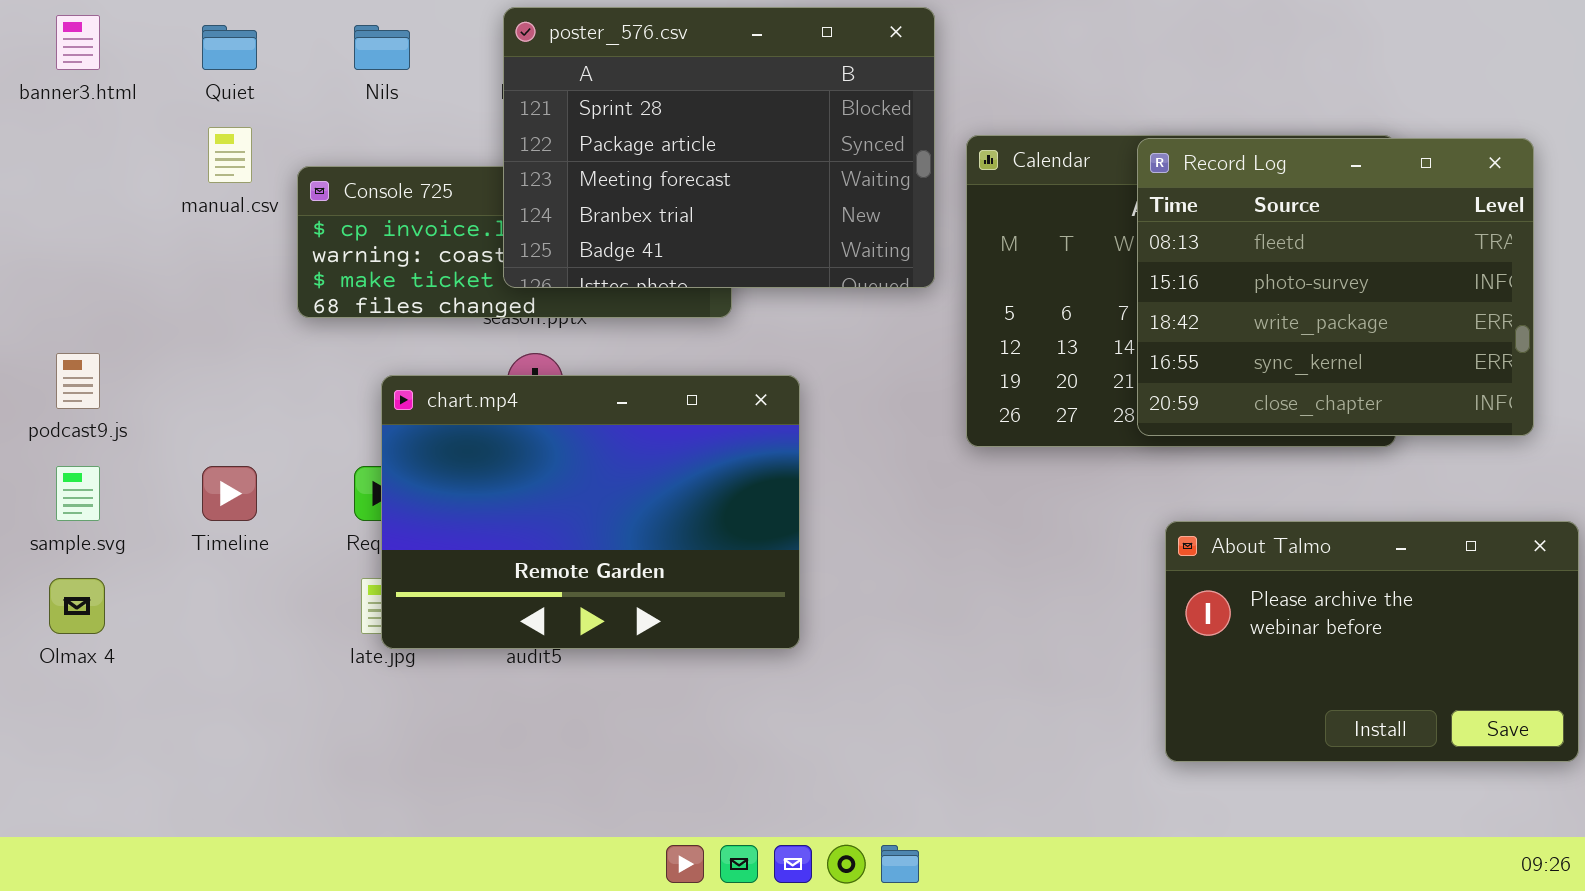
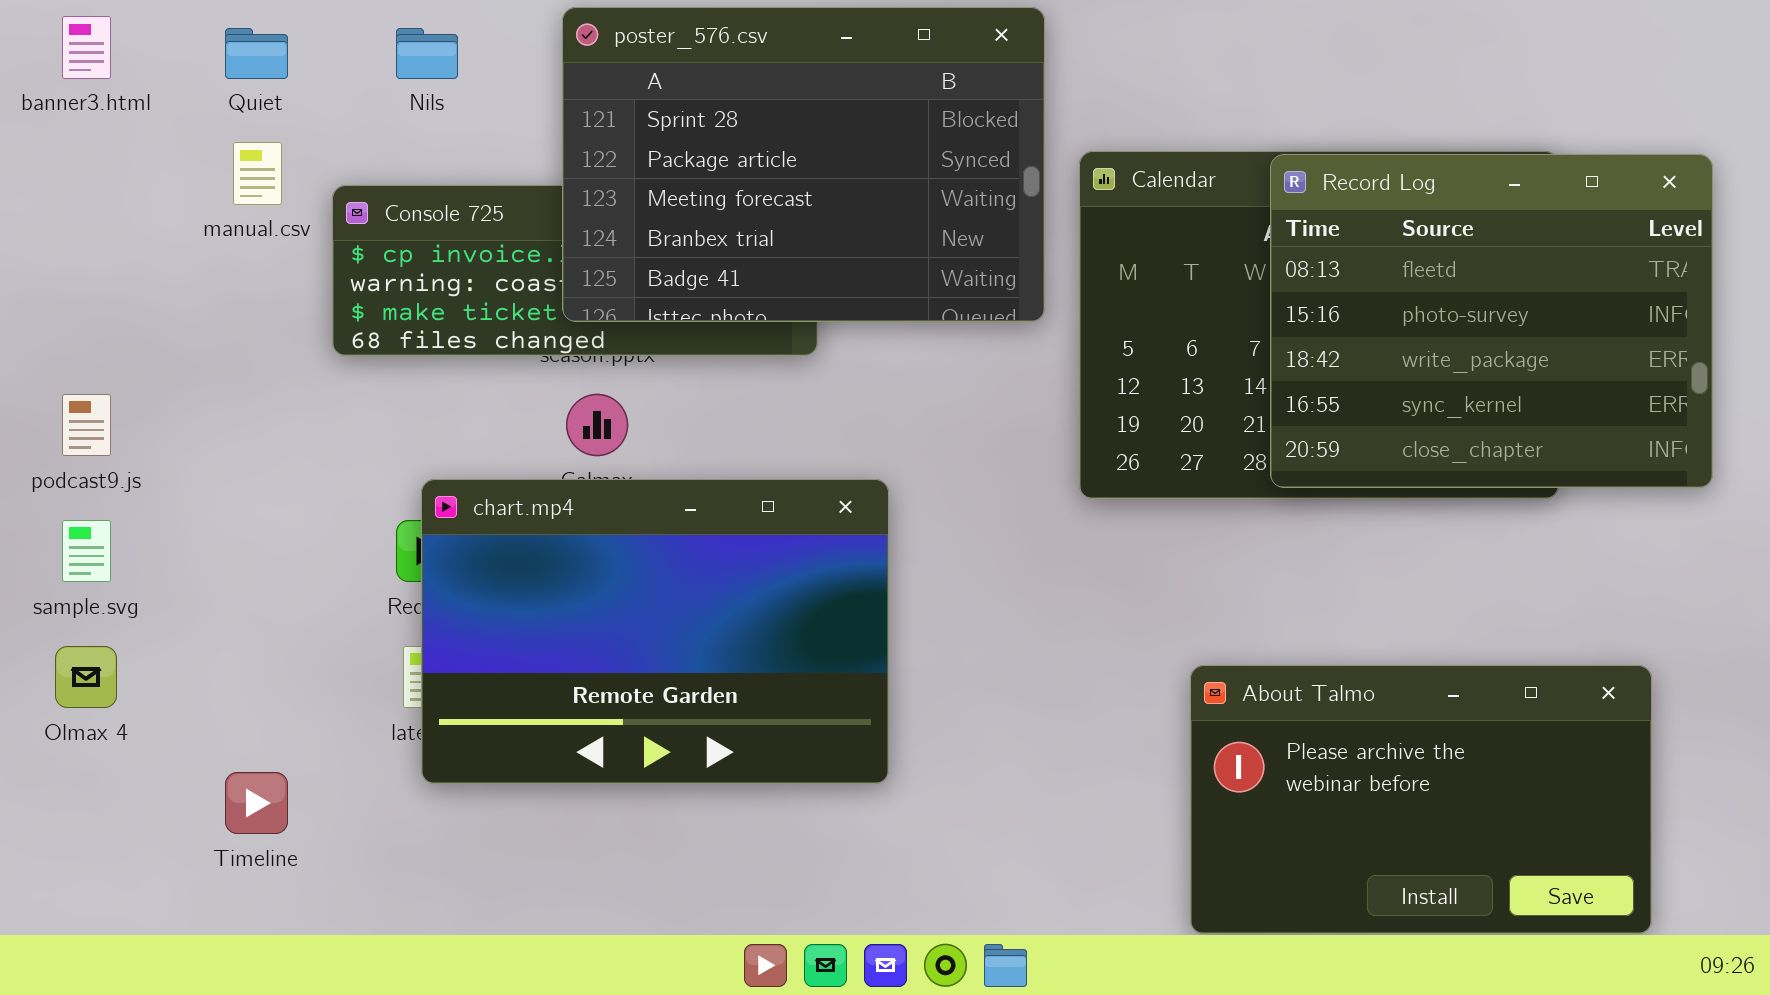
chart.mp4: [381,375,800,649] -> [421,479,889,784], moved
Timeline: [202,466,257,521] -> [225,772,288,834], moved
About Talmo: [1165,521,1579,762] -> [1190,665,1652,934], moved

